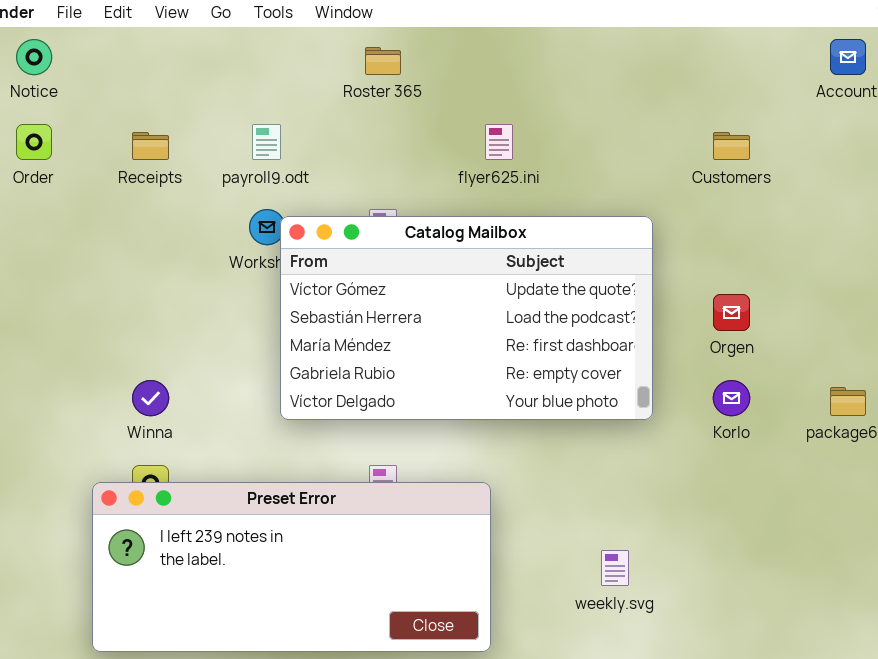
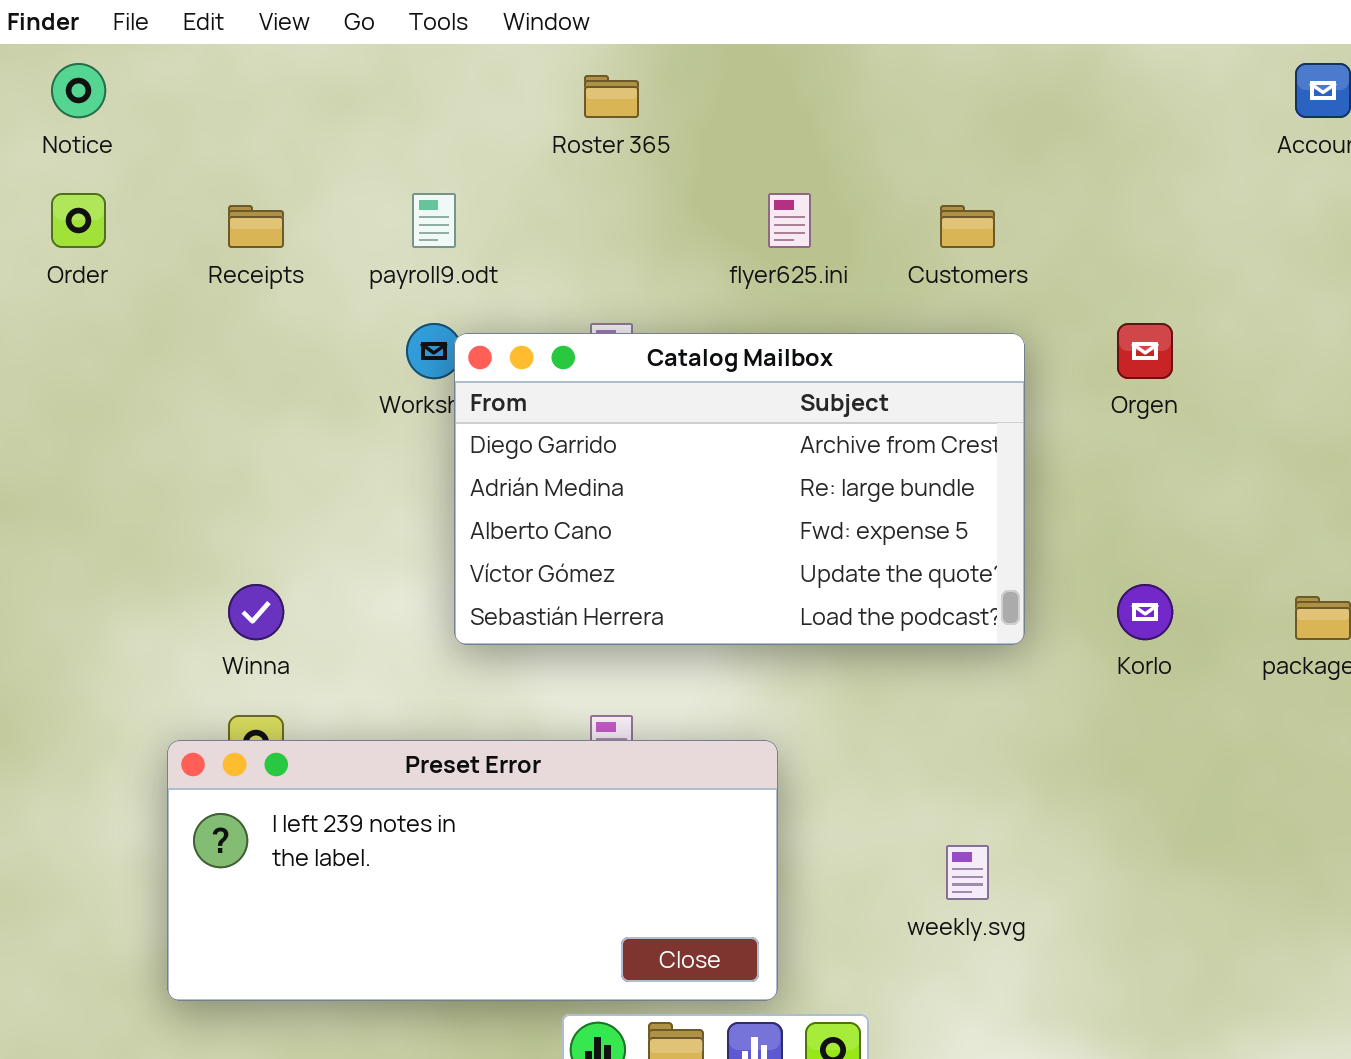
Customers: [713,132,750,160] -> [940,205,995,248], moved
Catalog Mailbox: [280,216,653,420] -> [454,333,1025,645], scrolled up 3 rows
Orgen: [713,294,750,331] -> [1117,323,1173,379], moved

